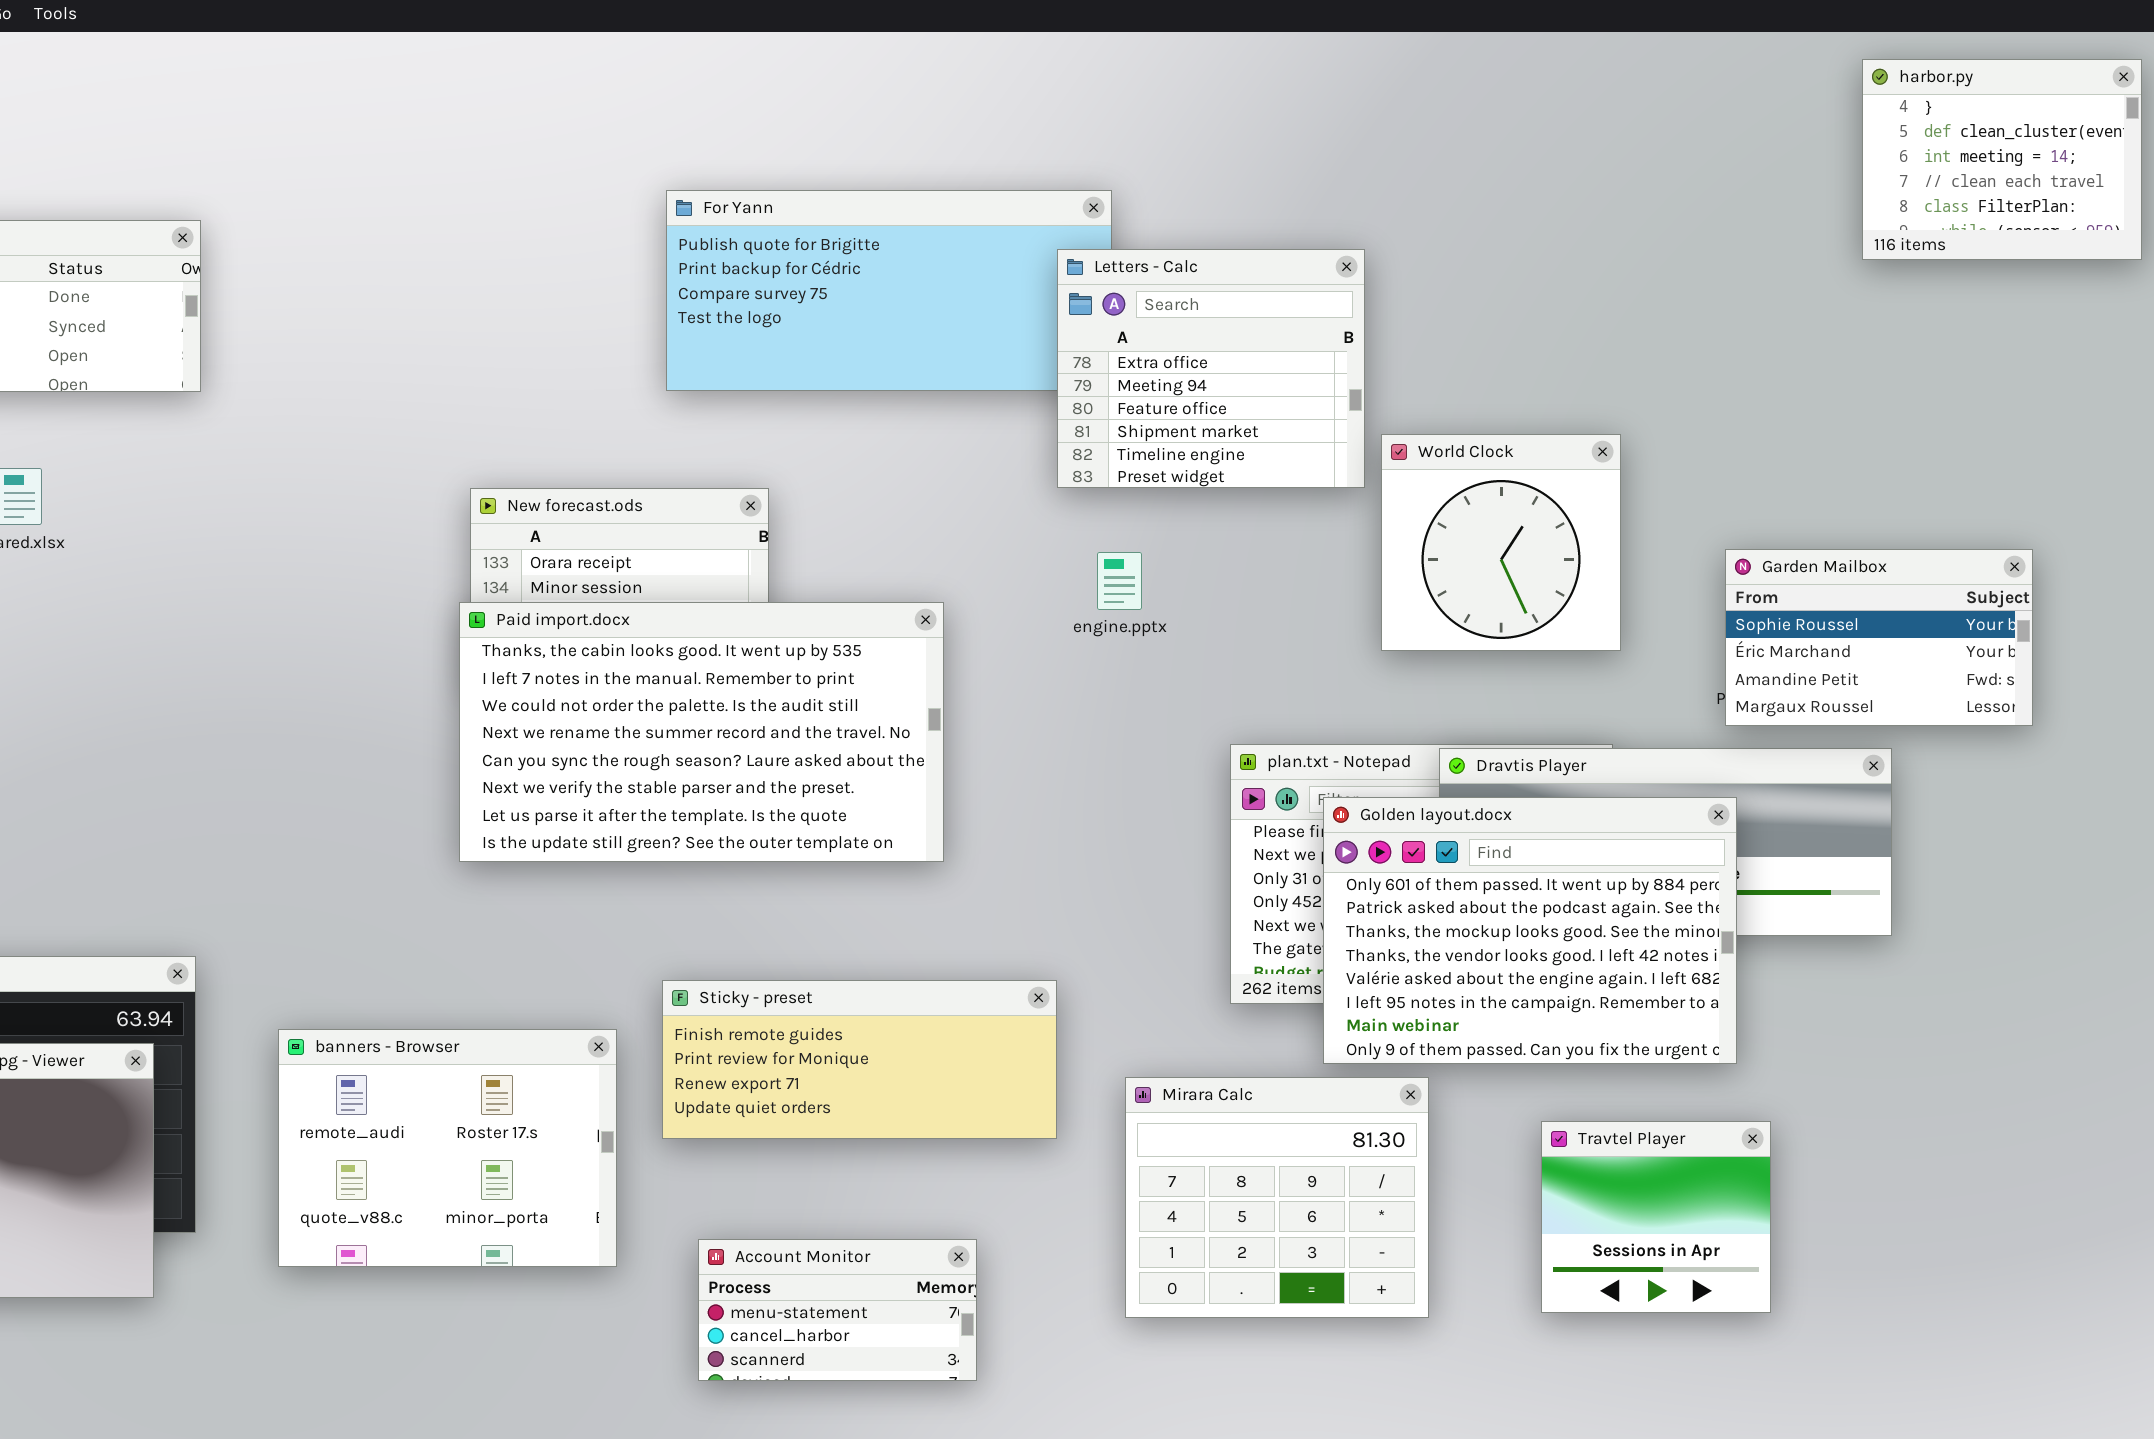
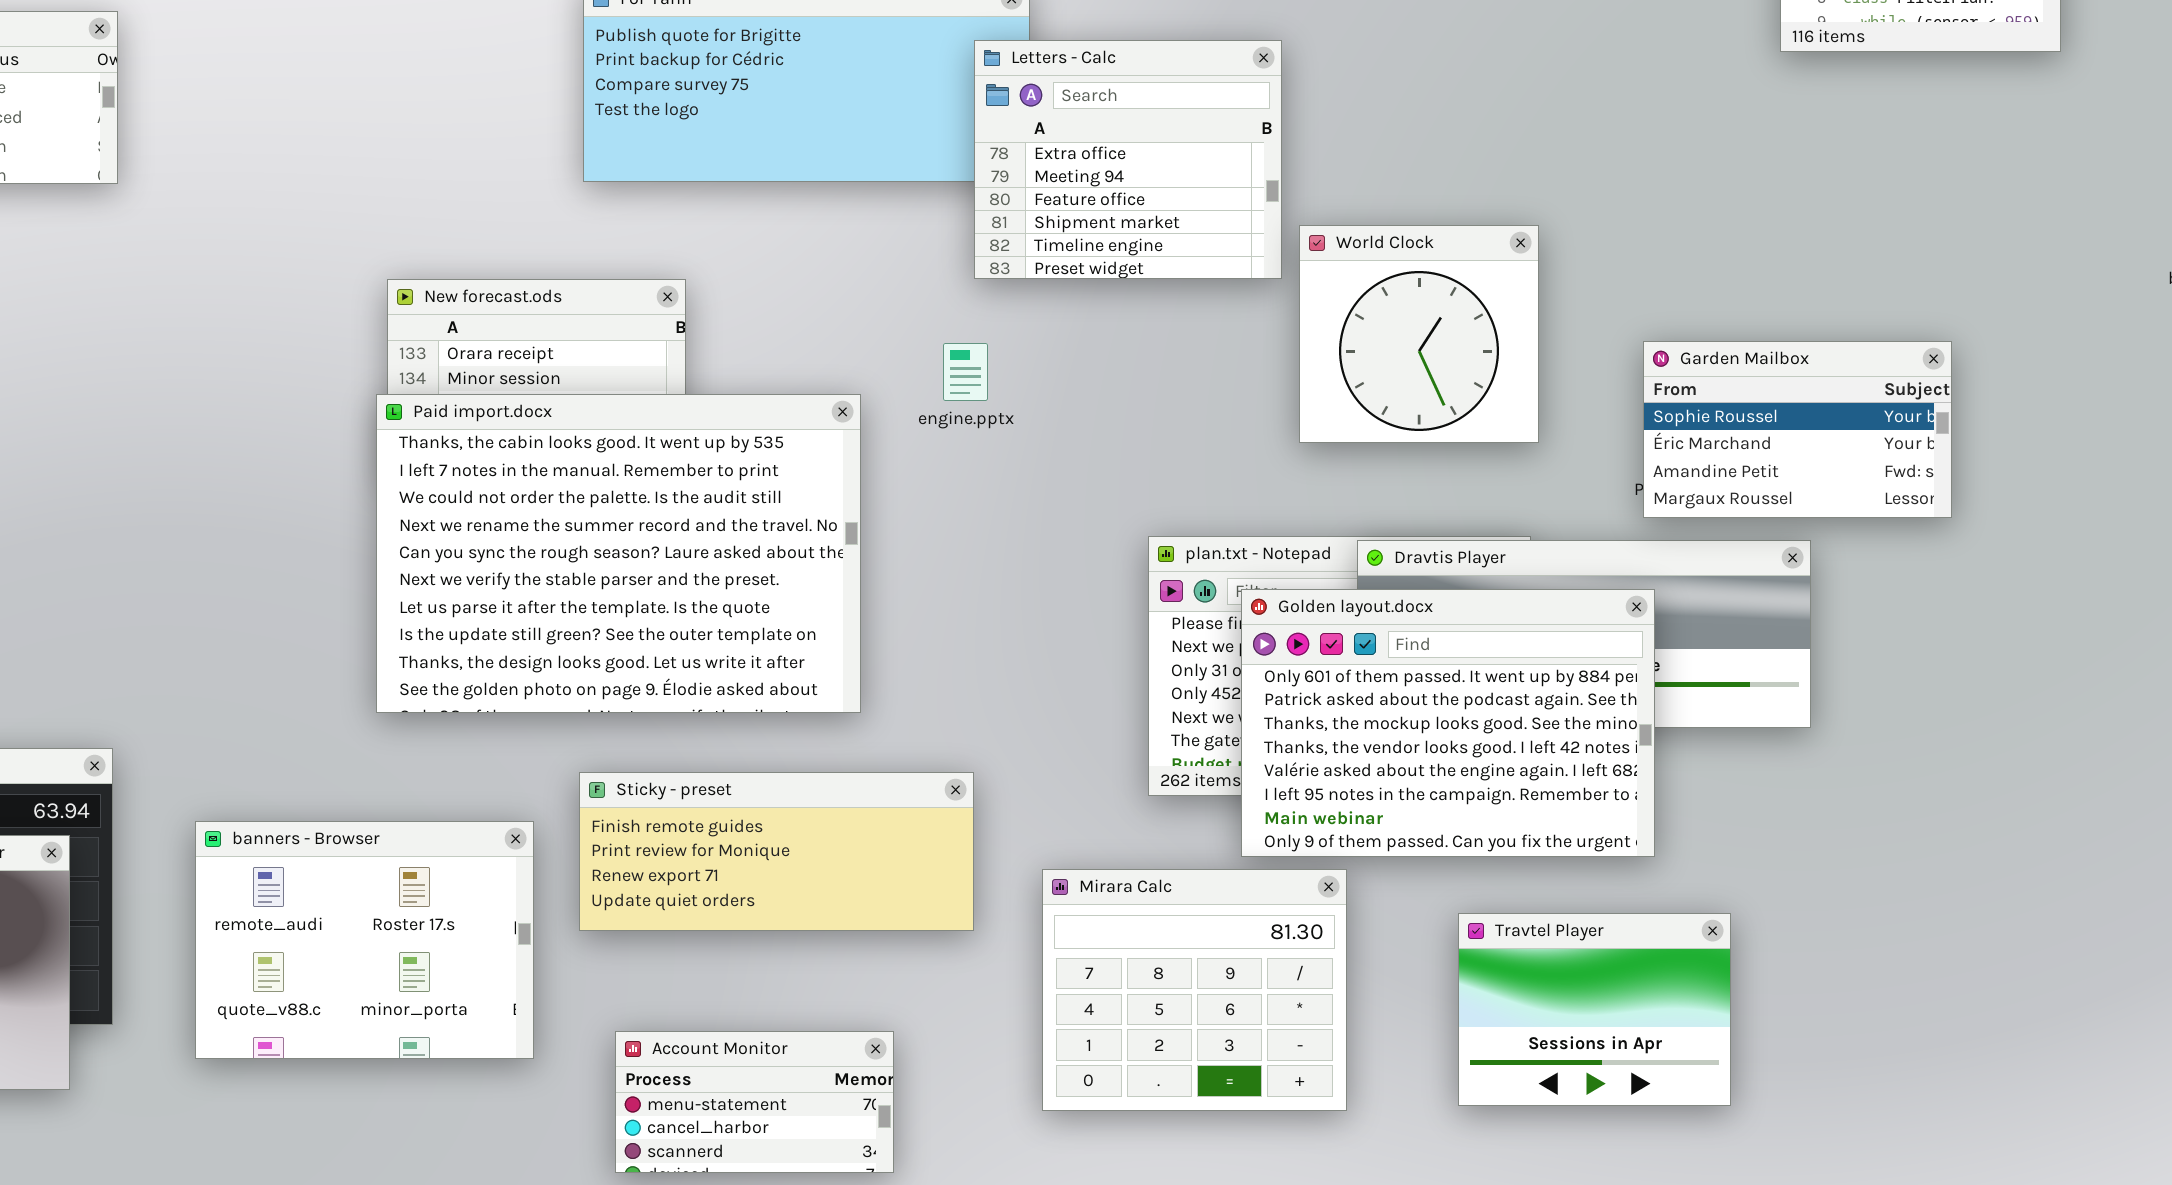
engine.pptx: [1097,552,1142,610] -> [943,343,988,401], moved
Paid import.docx: [459,602,944,862] -> [376,394,861,713], resized
Travtel Player: [1541,1121,1771,1313] -> [1458,913,1731,1106], resized

